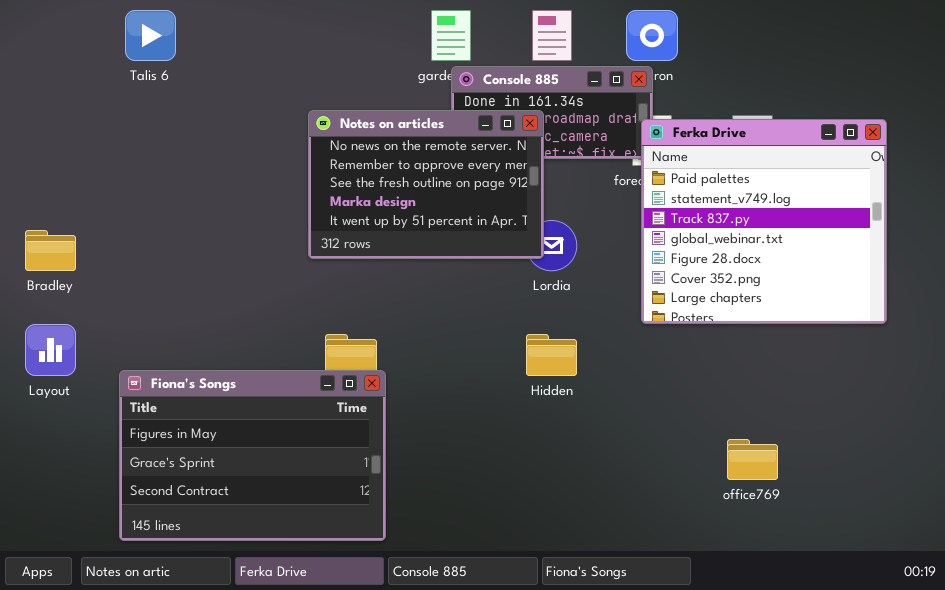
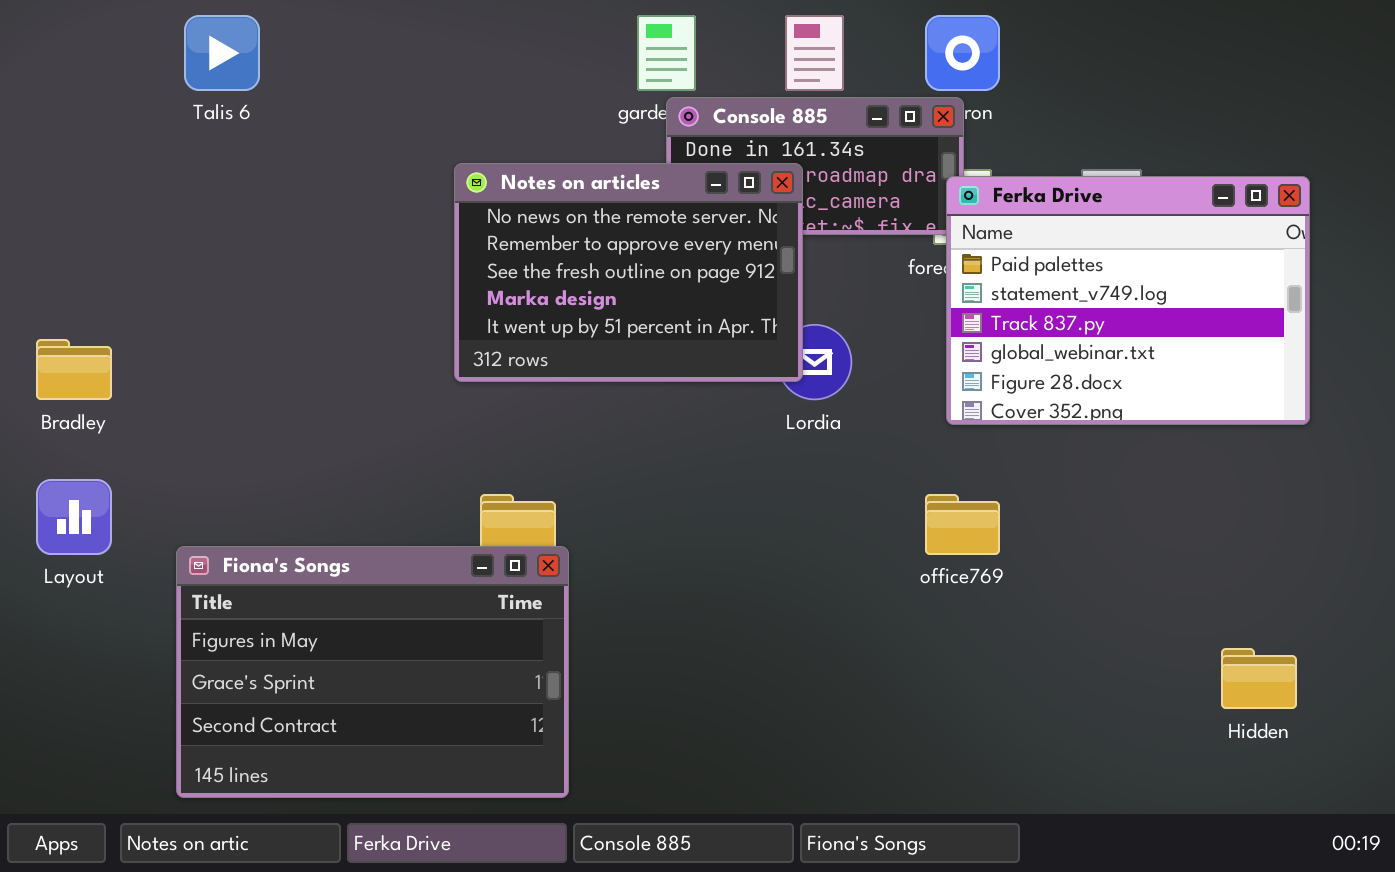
Ferka Drive: [641,119,887,324] -> [946,176,1310,425], resized
Hidden: [526,334,577,376] -> [1221,648,1297,709], moved
office769: [727,439,778,480] -> [925,494,1000,555], moved

